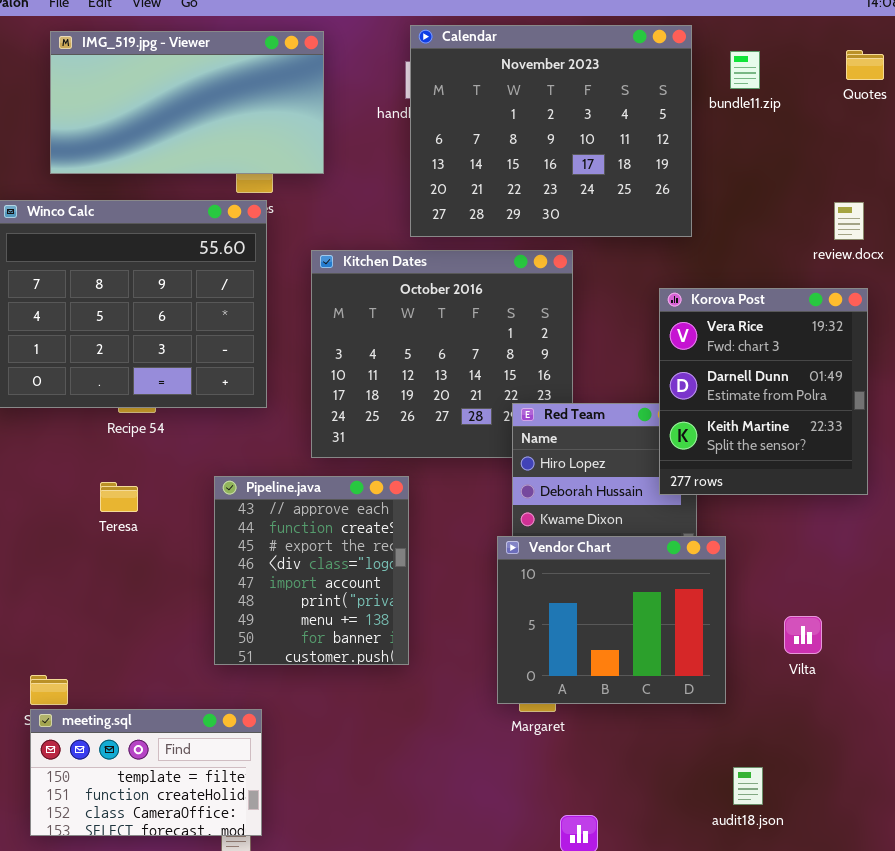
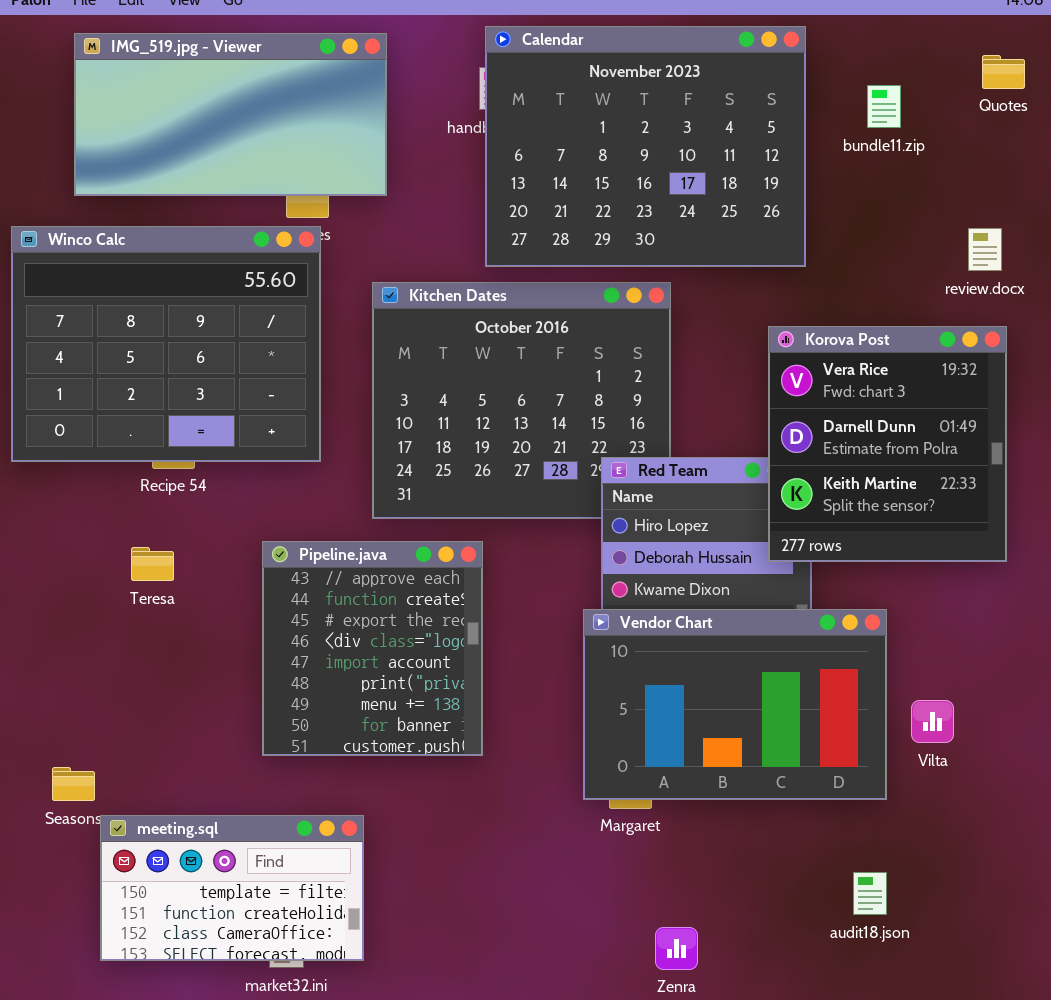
bundle11.zip: [730,51,760,89] -> [867,85,901,128], moved
Vendor Chart: [497,536,726,704] -> [583,609,887,800], resized
meeting.sql: [30,709,262,836] -> [100,815,364,961], moved

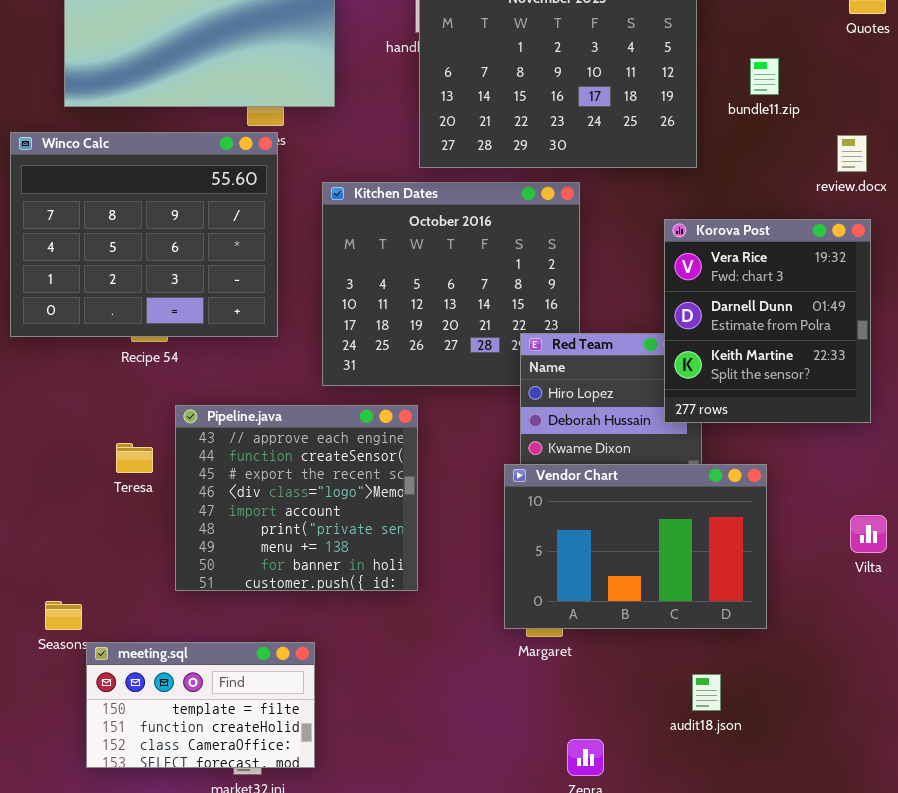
bundle11.zip: [867,85,901,128] -> [750,58,779,95], moved
Pipeline.java: [262,541,483,756] -> [175,405,418,591], resized
Teresa: [131,547,174,581] -> [116,443,153,473], moved
Vilta: [911,700,954,743] -> [850,515,887,553], moved
audit18.json: [853,872,887,915] -> [692,674,721,711], moved

